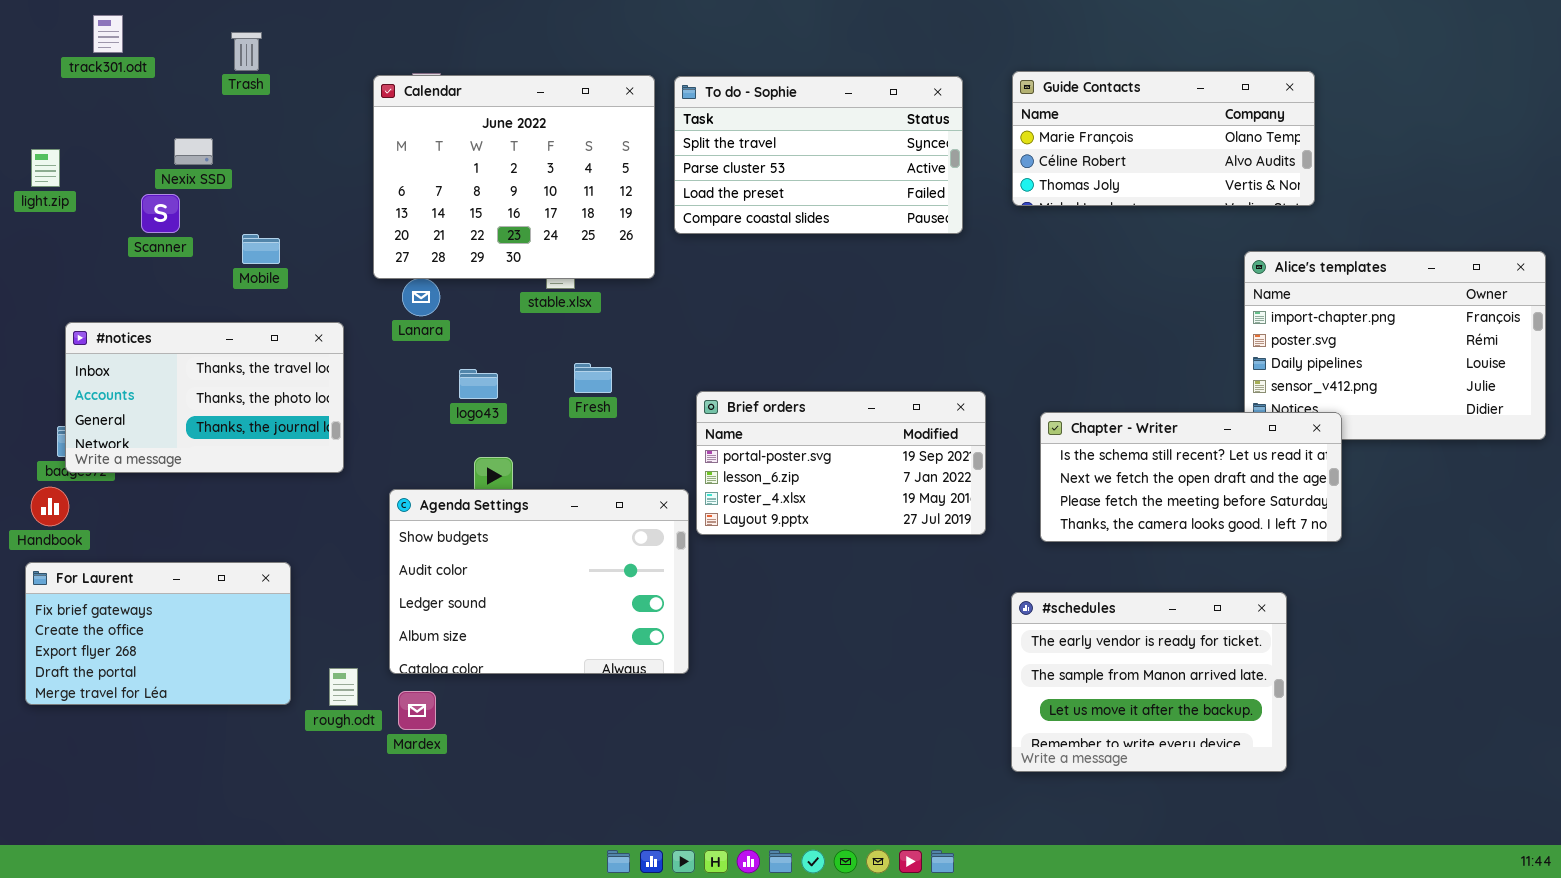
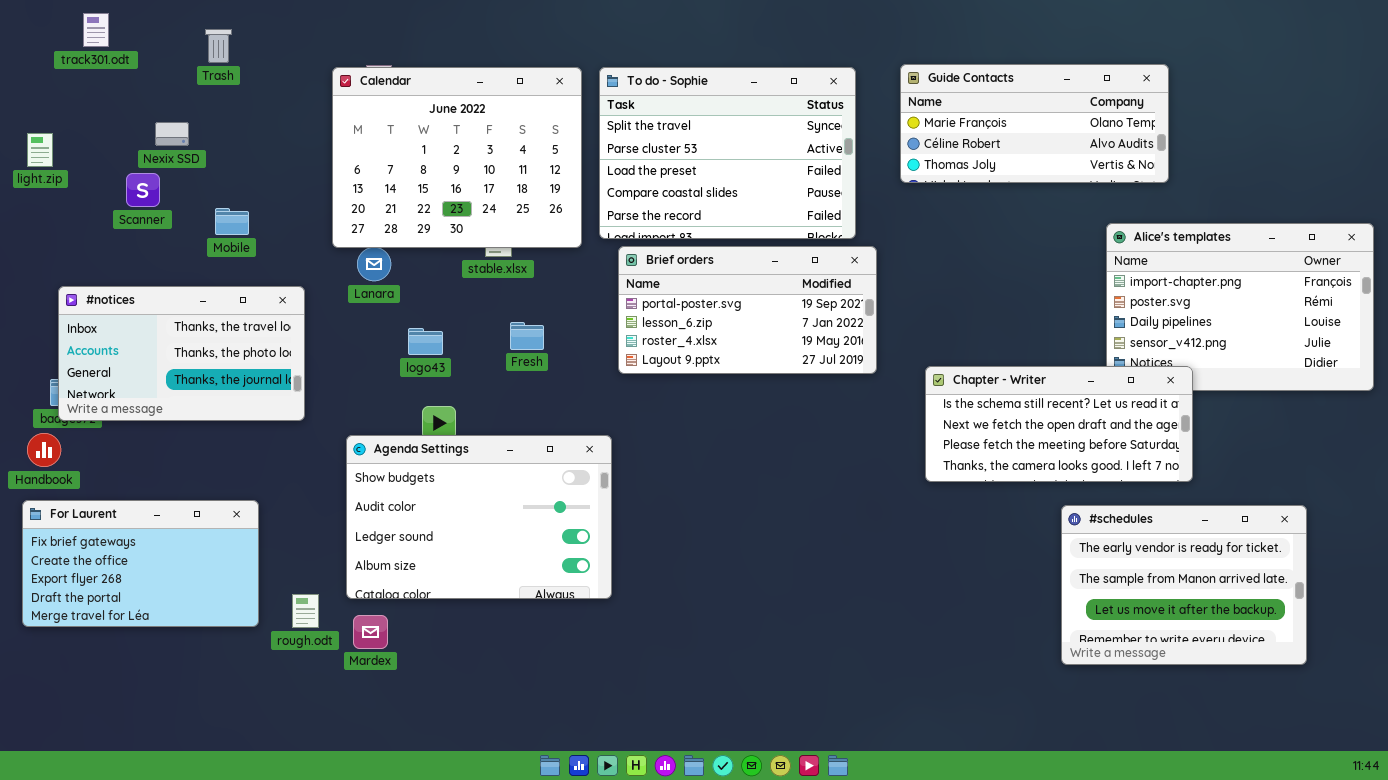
To do - Sophie: [674,76,963,234] -> [599,67,856,239], resized
Brief orders: [696,391,986,535] -> [618,246,877,374], moved
#schedules: [1011,592,1287,772] -> [1061,505,1307,665], moved

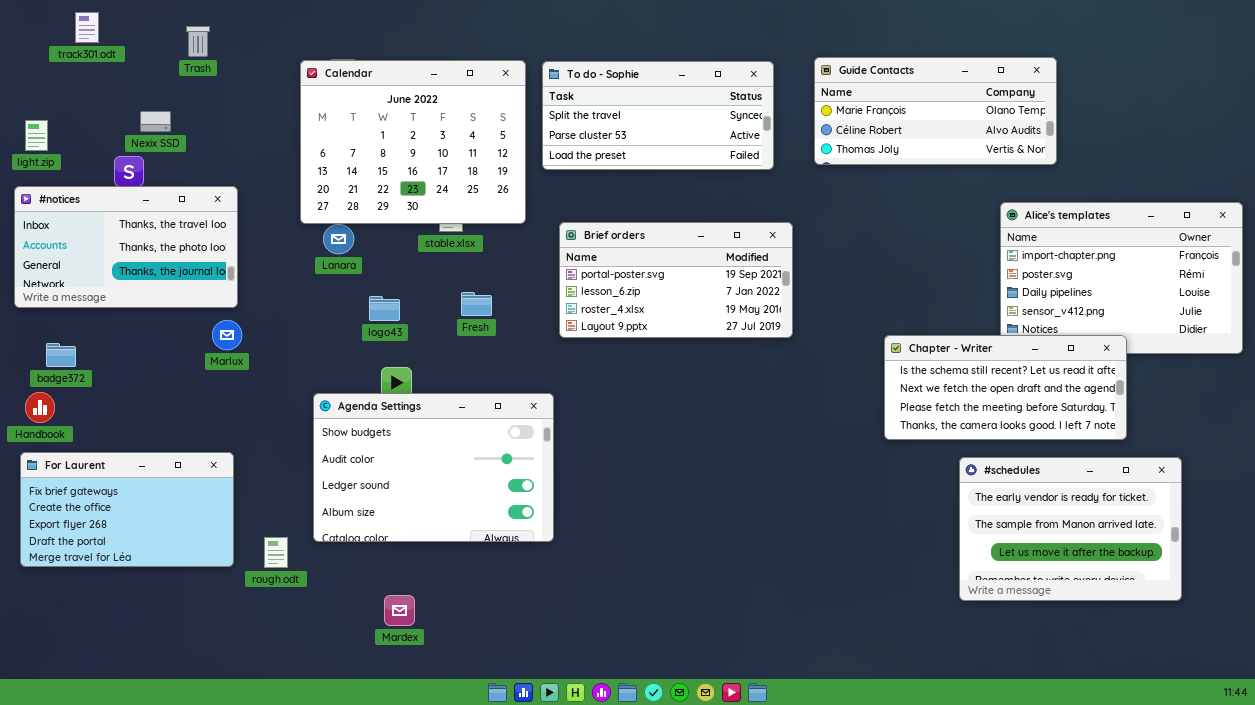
To do - Sophie: [599,67,856,239] -> [542,61,774,170], resized
#notices: [58,286,305,421] -> [14,186,238,308], moved
Chapter - Writer: [925,366,1193,482] -> [884,335,1127,440], moved
Mardex: [353,615,388,649] -> [384,595,415,626], moved

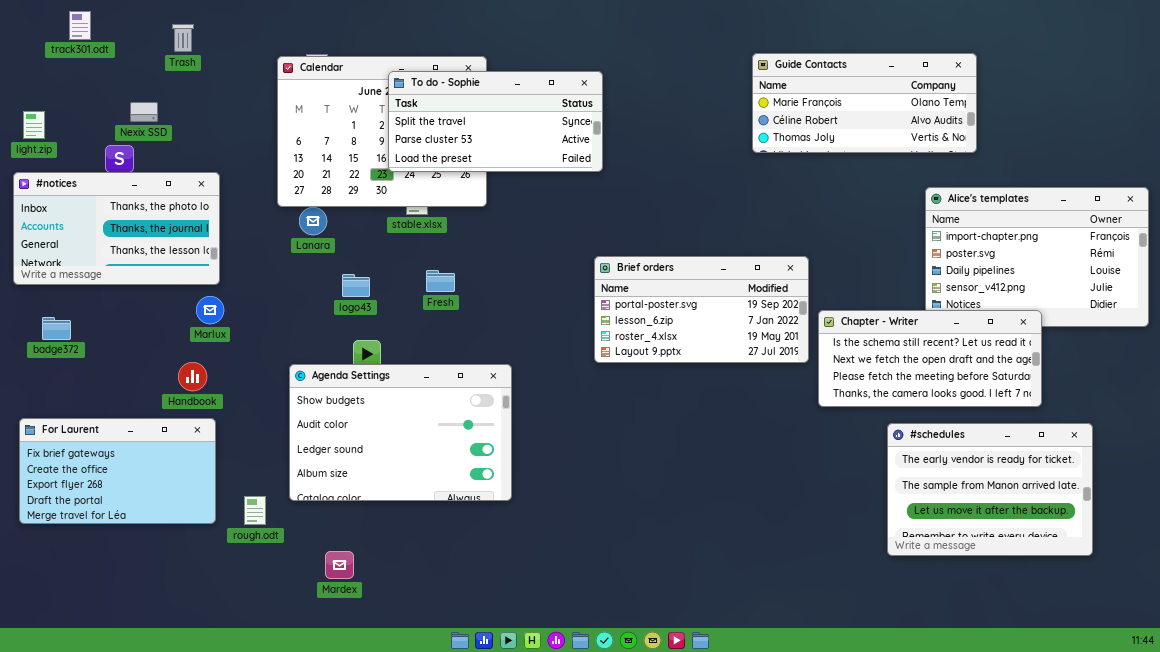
To do - Sophie: [542,61,774,170] -> [388,71,603,172], moved
#notices: [14,186,238,308] -> [13,172,220,285], scrolled down 1 row
Brief orders: [559,222,793,338] -> [594,256,809,363], moved
Handbook: [25,392,55,423] -> [178,362,207,391], moved
Mardex: [384,595,415,626] -> [325,551,354,579], moved

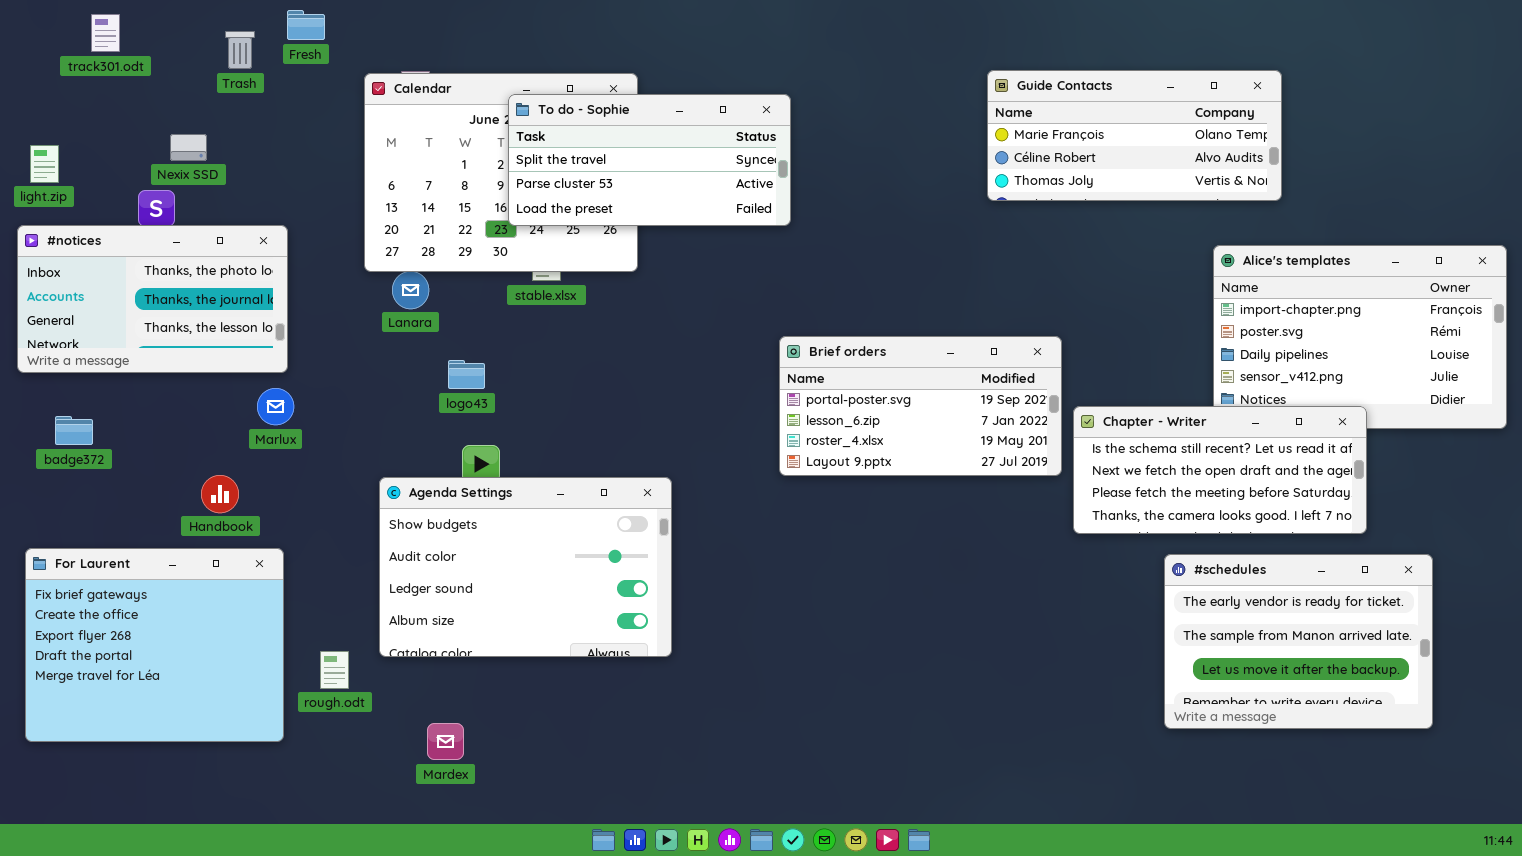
Fresh: [426,270,455,292] -> [287,10,325,40], moved
Handbook: [178,362,207,391] -> [201,475,239,513], moved
For Laurent: [19,418,216,524] -> [25,548,284,742], resized

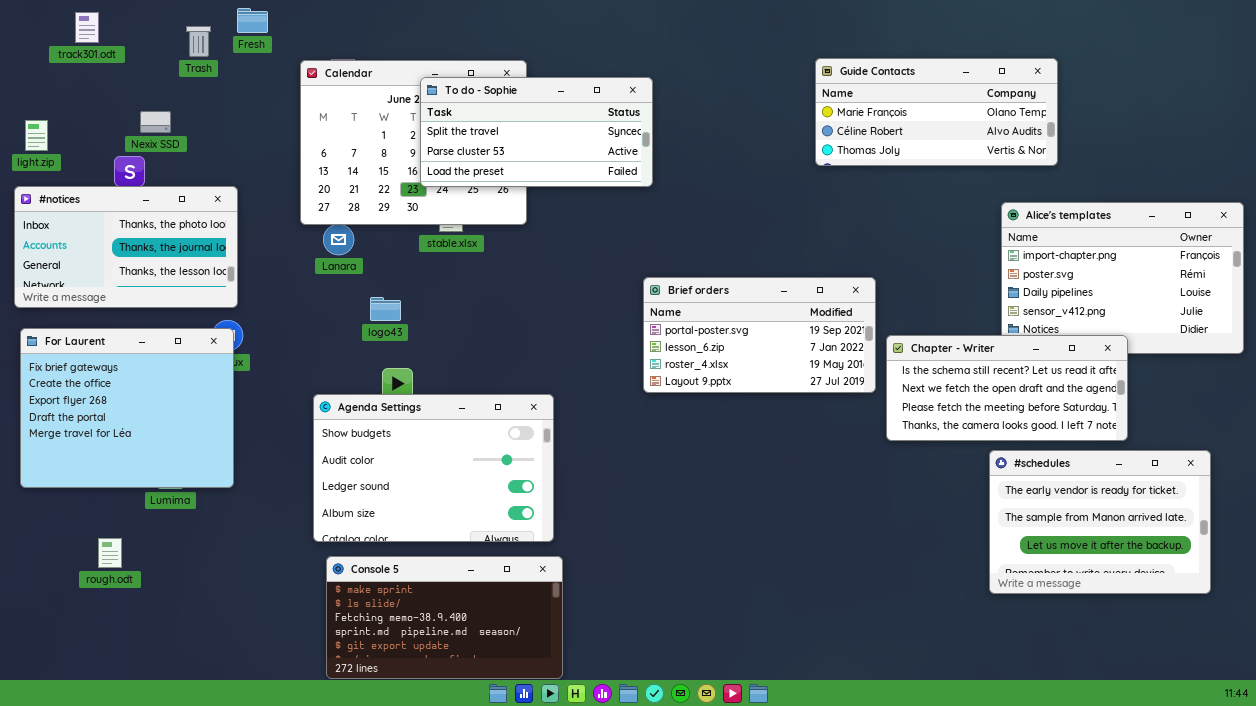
For Laurent: [25,548,284,742] -> [20,328,234,488], moved
#schedules: [1164,554,1433,729] -> [989,450,1211,594], moved
rough.odt: [320,651,349,689] -> [98,538,122,568], moved
Console 5: none -> [326,556,563,679], opened

